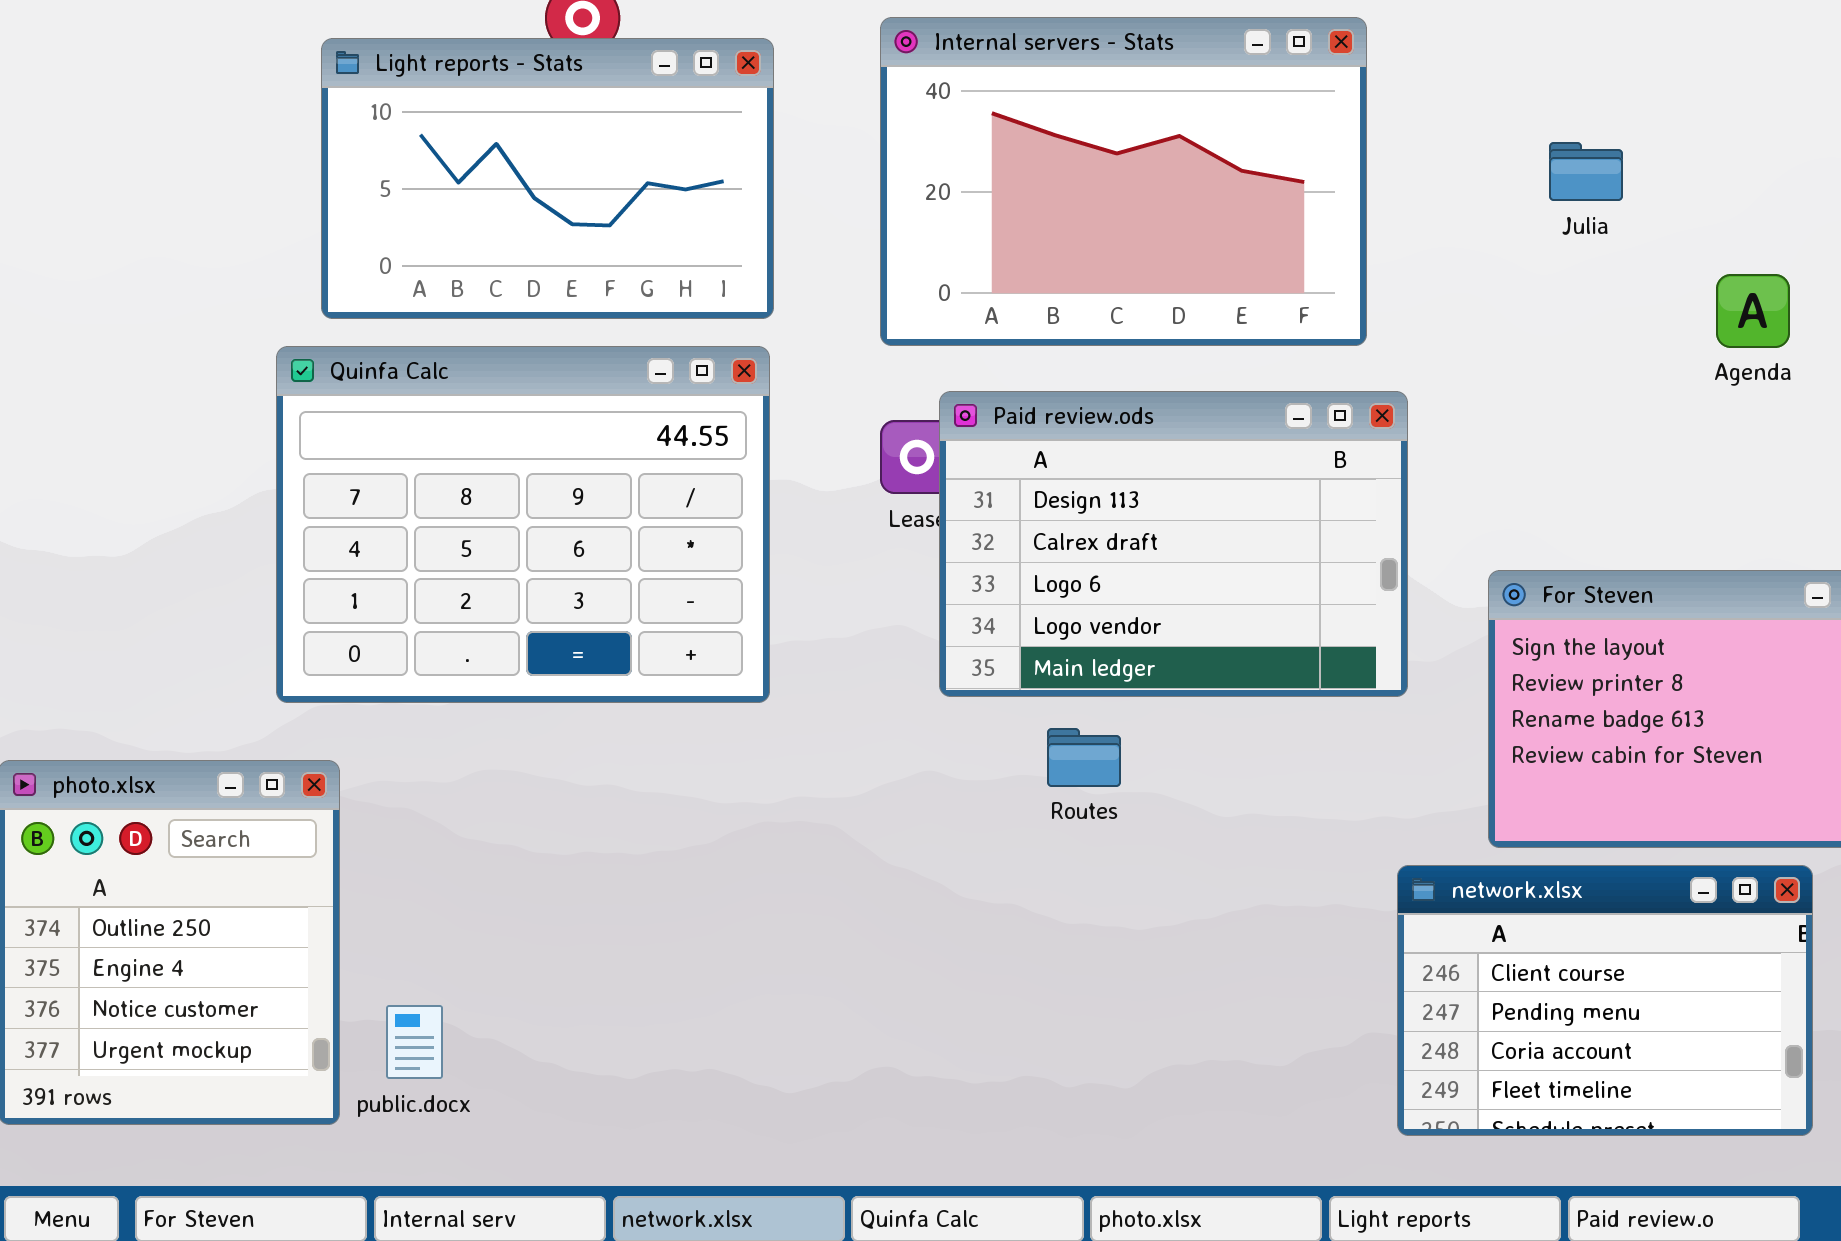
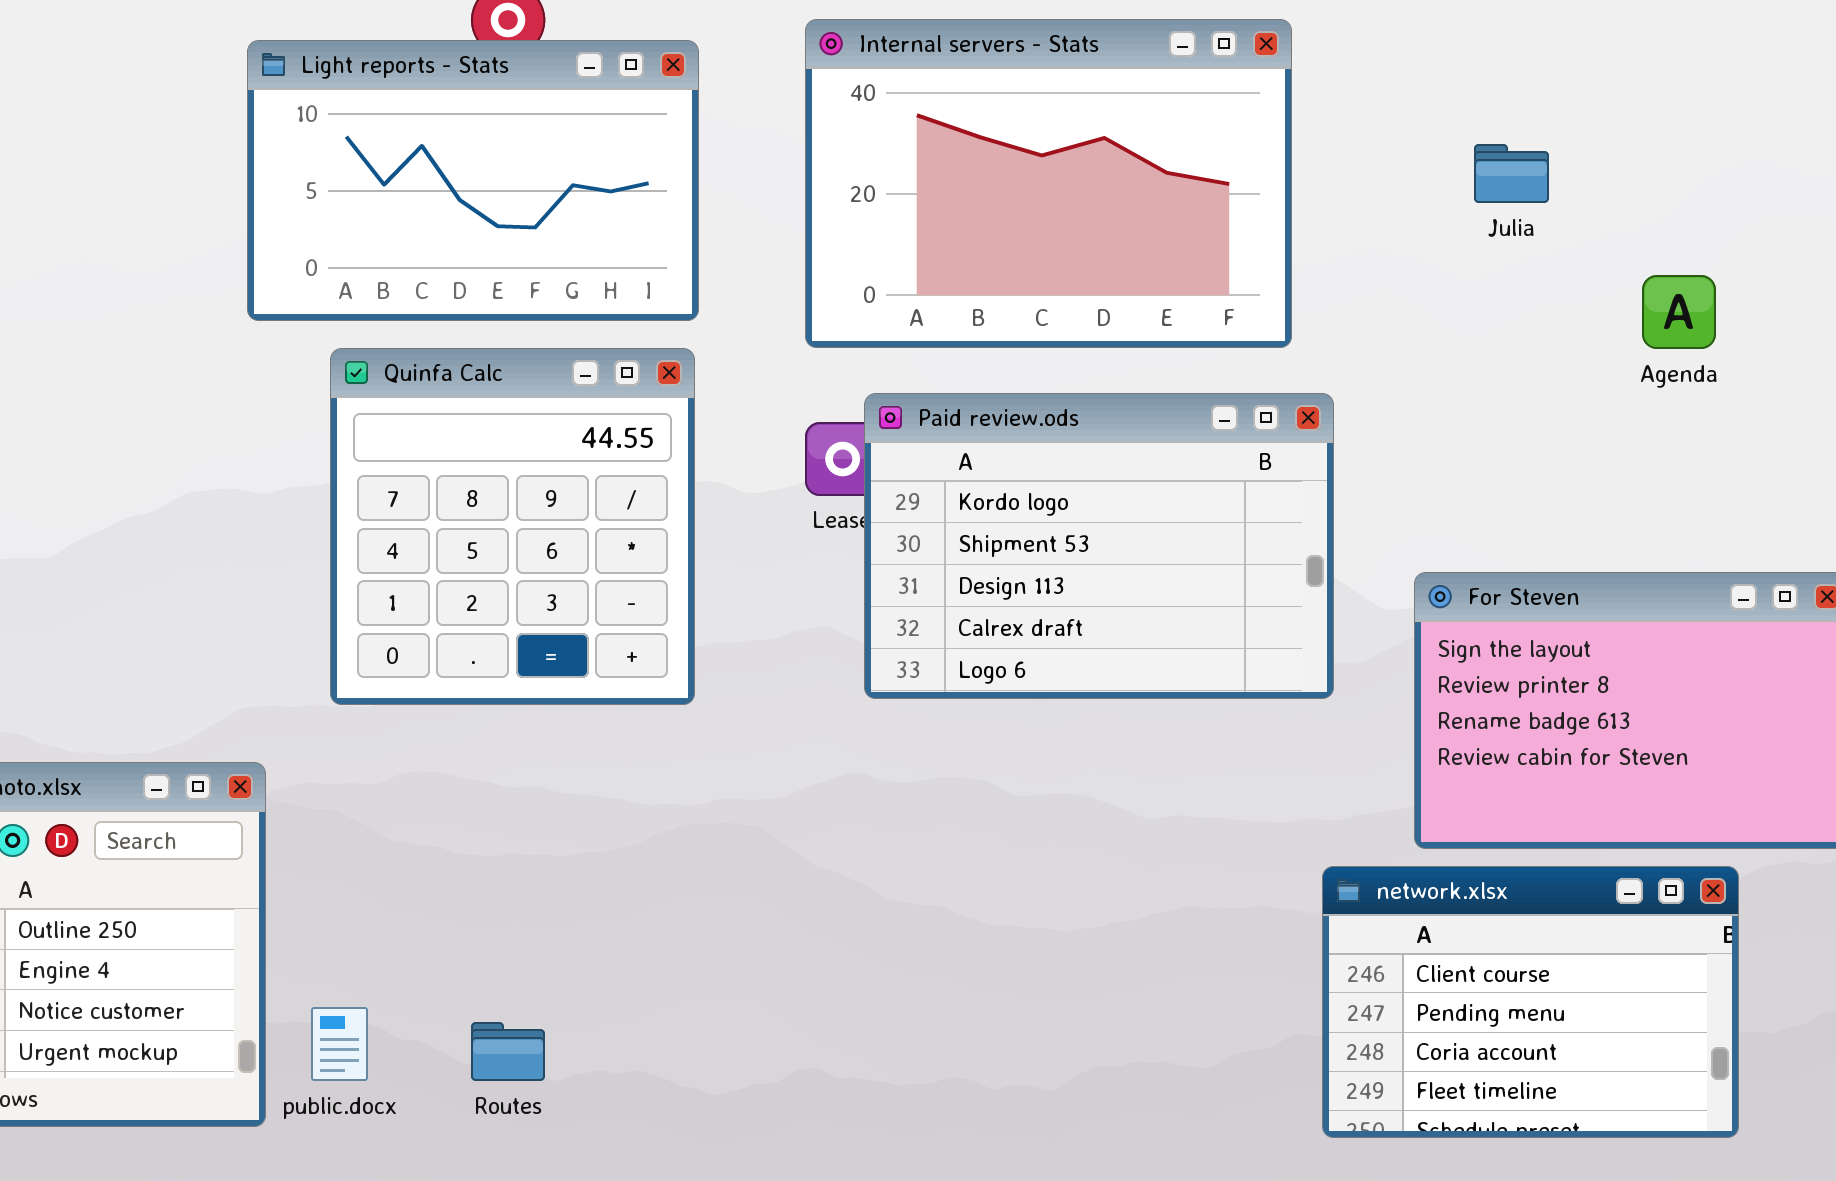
Quinfa Calc: [276,346,770,703] -> [330,348,695,705], resized
Paid review.ods: [939,391,1408,697] -> [864,393,1334,699], scrolled up 2 rows
Routes: [1047,728,1121,787] -> [471,1022,545,1081], moved

